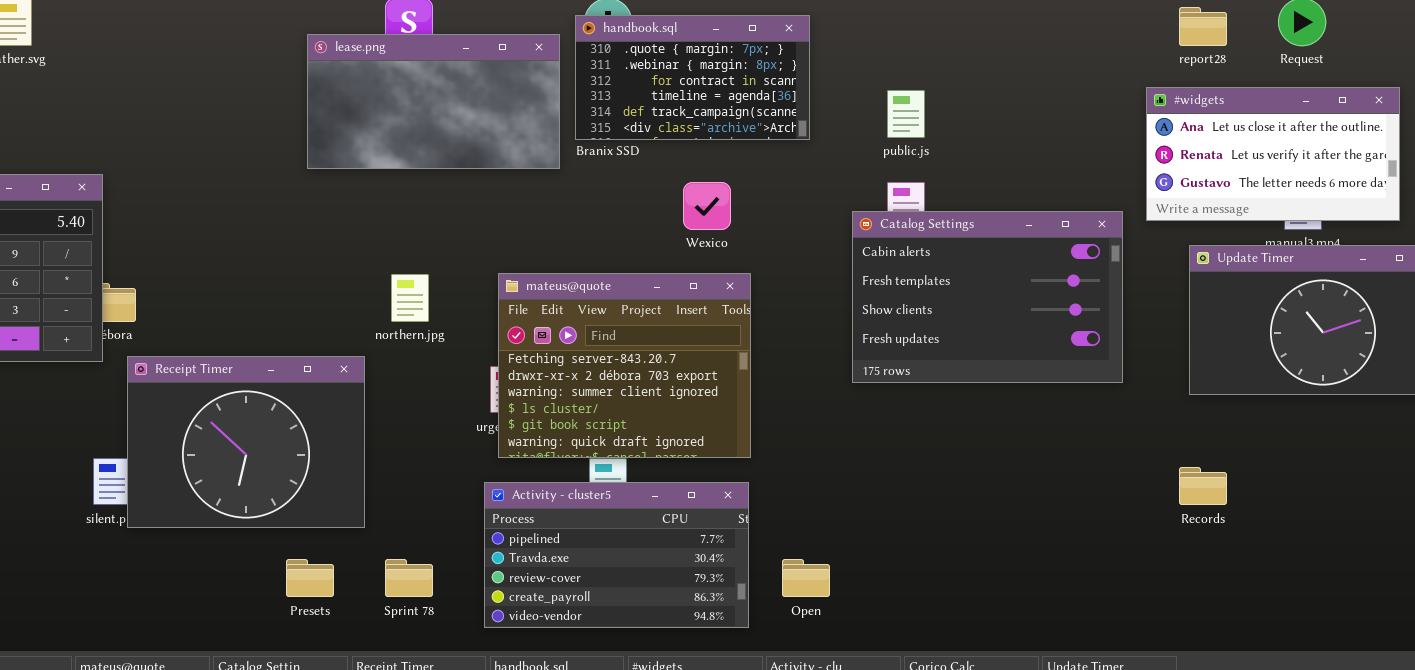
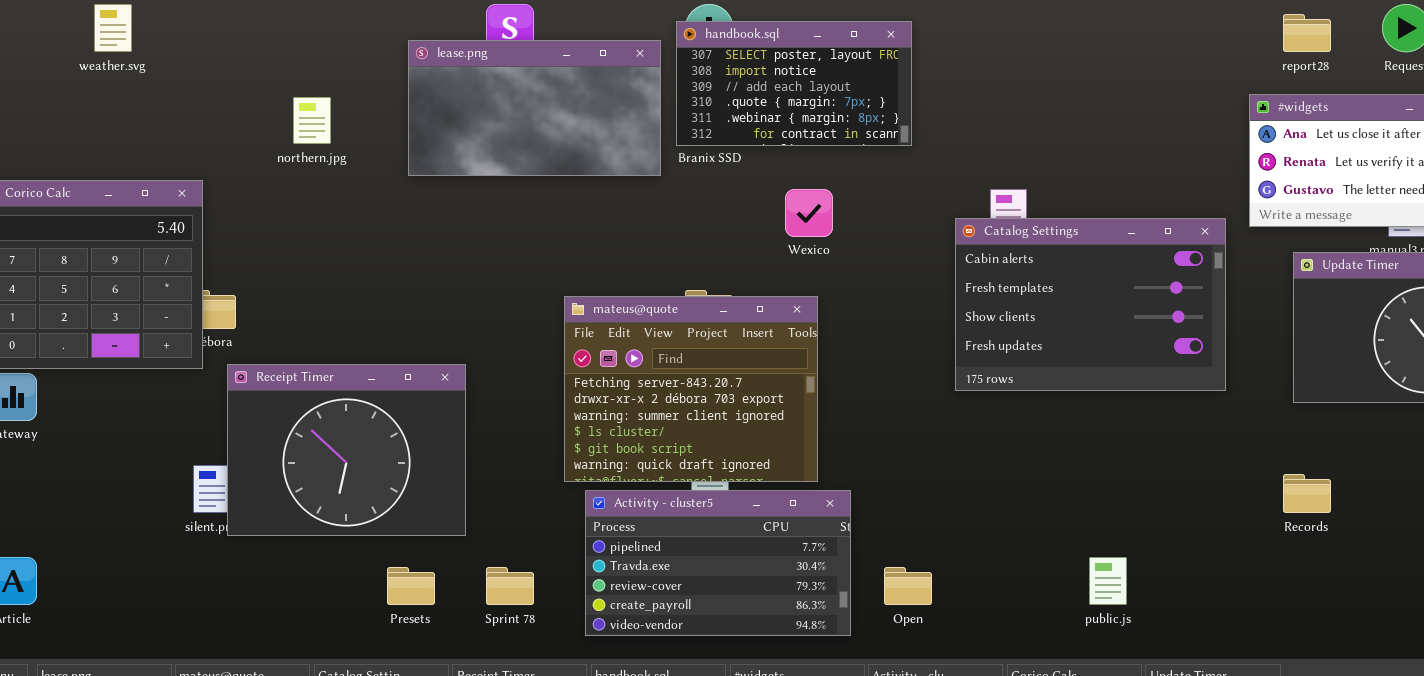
handbook.sql: [575,15,810,140] -> [676,21,912,146], scrolled up 3 rows
public.js: [887,90,925,138] -> [1089,557,1127,605], moved
mateus@quote: [498,273,751,458] -> [564,296,818,482], moved
northern.jpg: [391,274,429,322] -> [293,97,331,144], moved

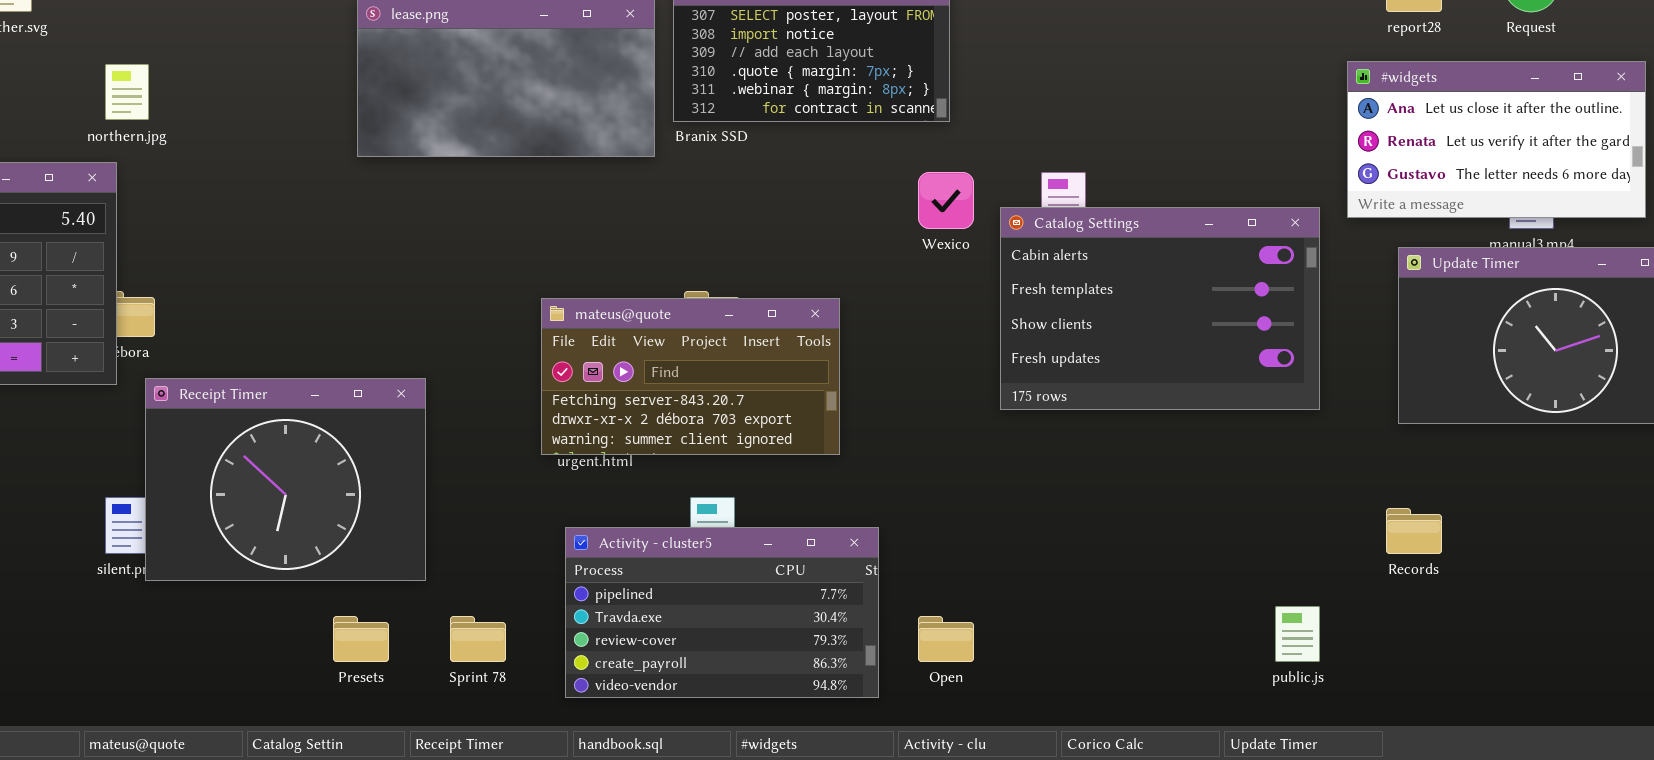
northern.jpg: [293,97,331,144] -> [105,64,149,120], moved
Wexico: [785,189,833,237] -> [918,172,974,229], moved
mateus@quote: [564,296,818,482] -> [541,298,840,455], resized
public.js: [1089,557,1127,605] -> [1275,606,1320,662], moved

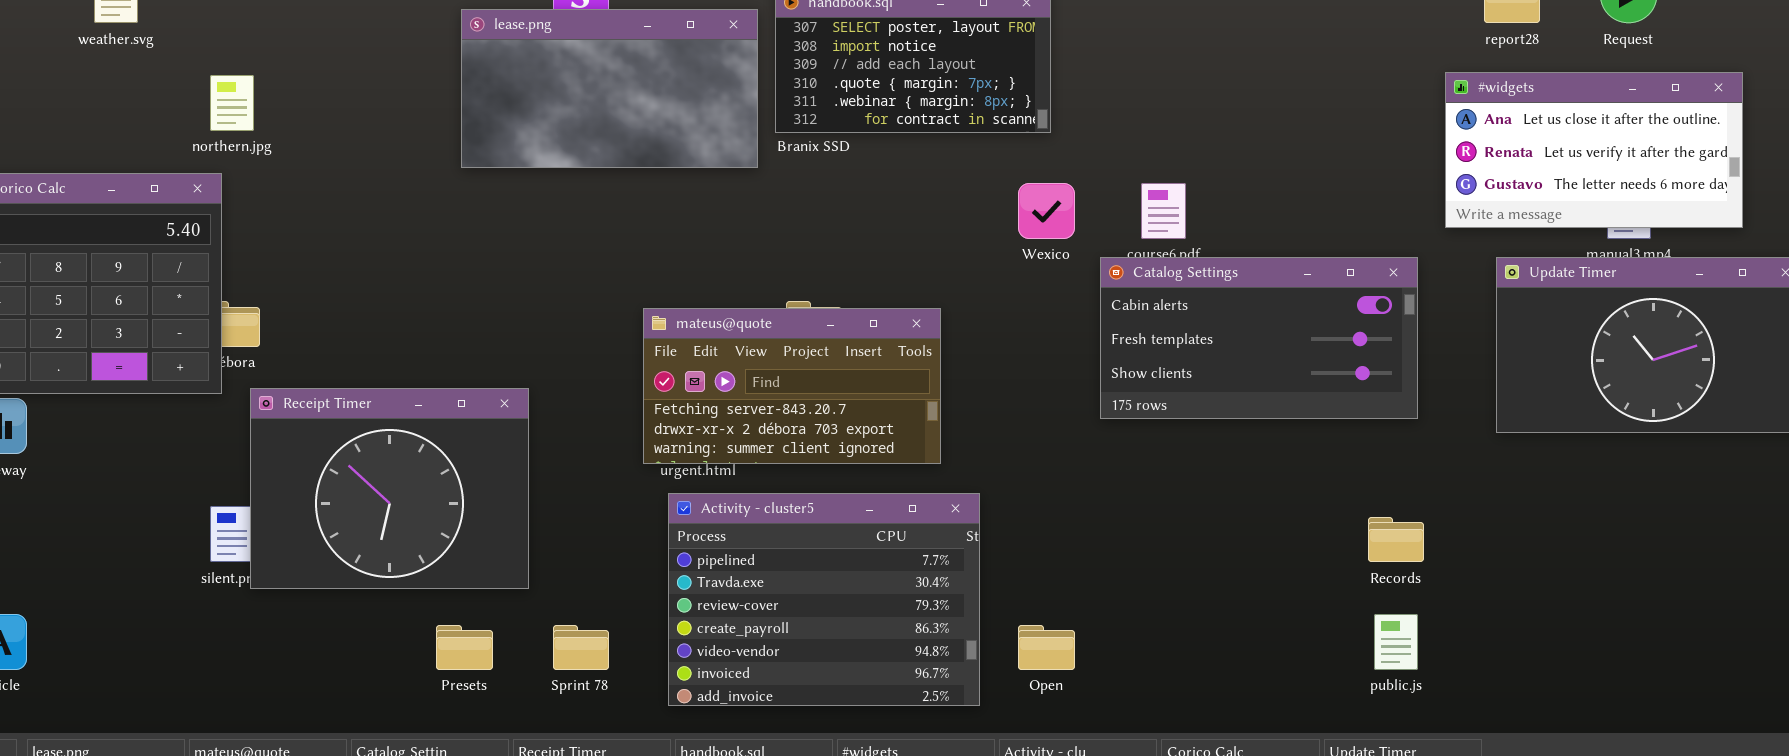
Catalog Settings: [1000,207,1320,410] -> [1100,257,1418,419], resized
Records: [1386,508,1442,554] -> [1368,517,1424,562], moved
Activity - cluster5: [565,527,879,698] -> [668,493,980,706], resized

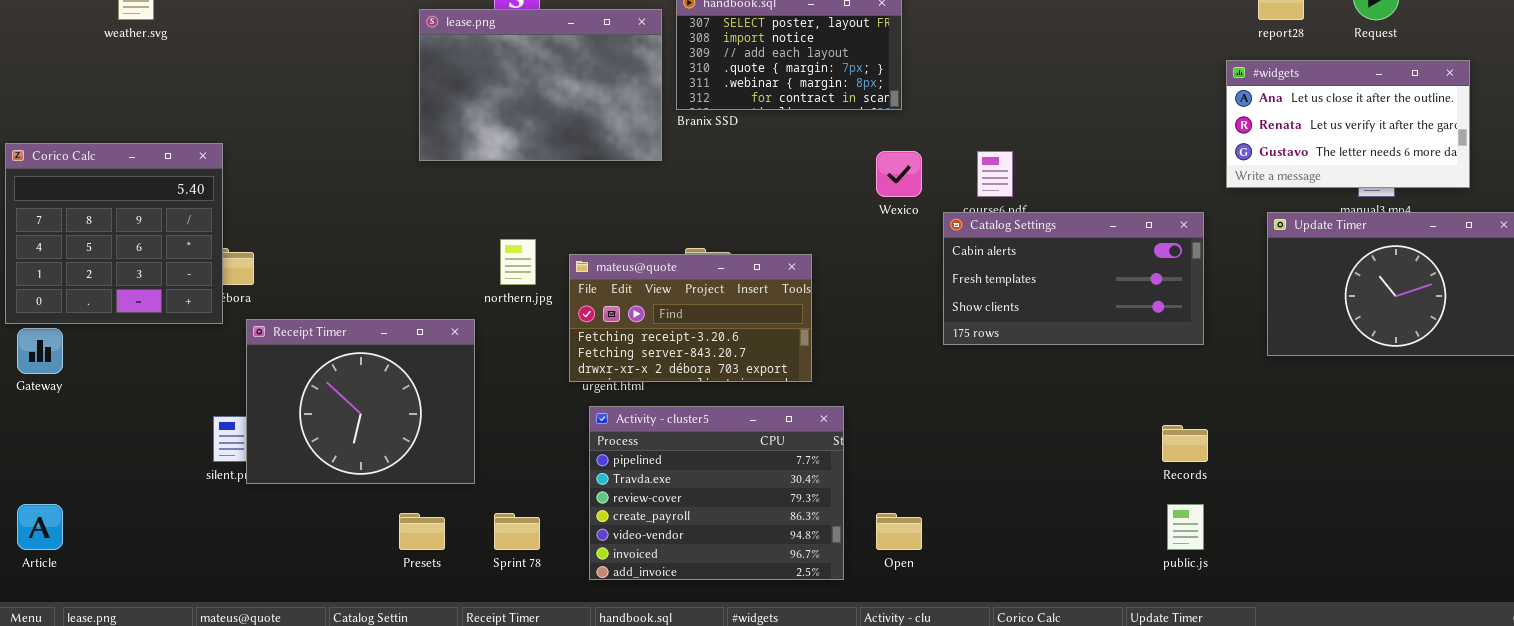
lease.png: [461,9,758,168] -> [419,9,662,161], resized
northern.jpg: [210,75,254,131] -> [500,239,536,285], moved
mateus@quote: [643,308,941,464] -> [569,254,812,382], scrolled up 1 row

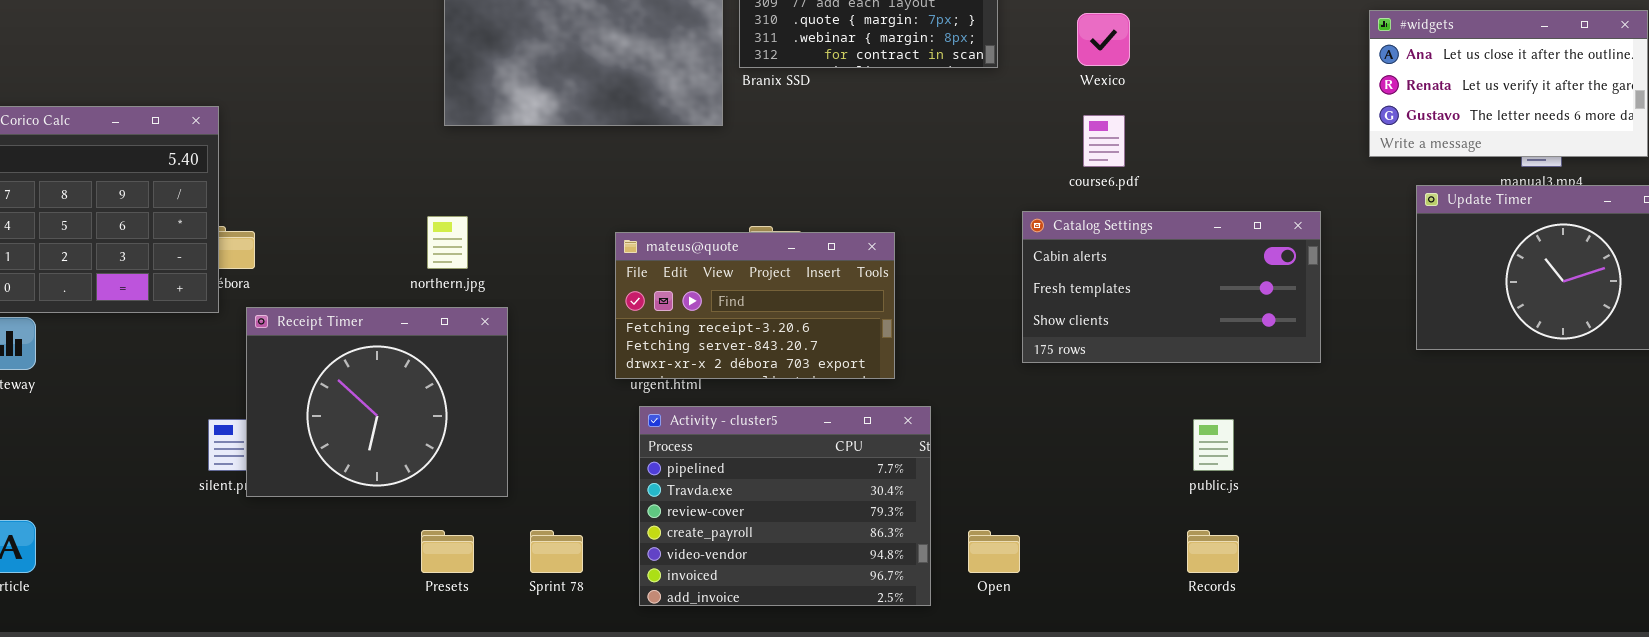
Wexico: [876,151,922,197] -> [1077,13,1130,66], moved
Catalog Settings: [943,212,1204,345] -> [1022,211,1321,363], moved
northern.jpg: [500,239,536,285] -> [427,216,468,269], moved
Records: [1162,425,1208,462] -> [1187,530,1239,573], moved
public.js: [1167,504,1204,550] -> [1193,419,1234,471], moved

